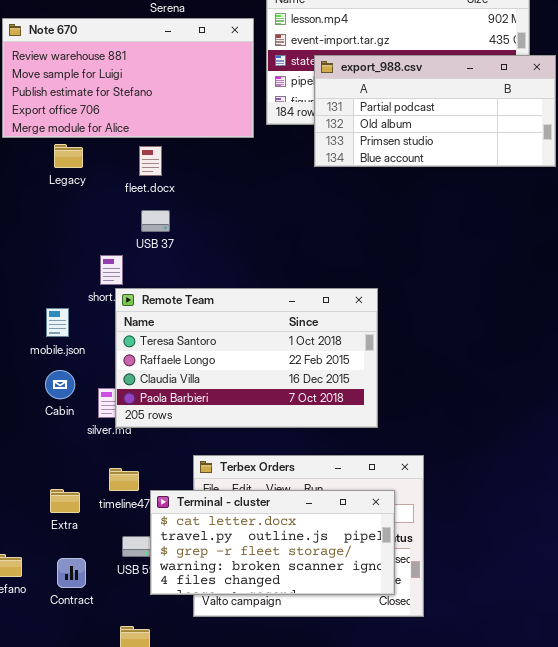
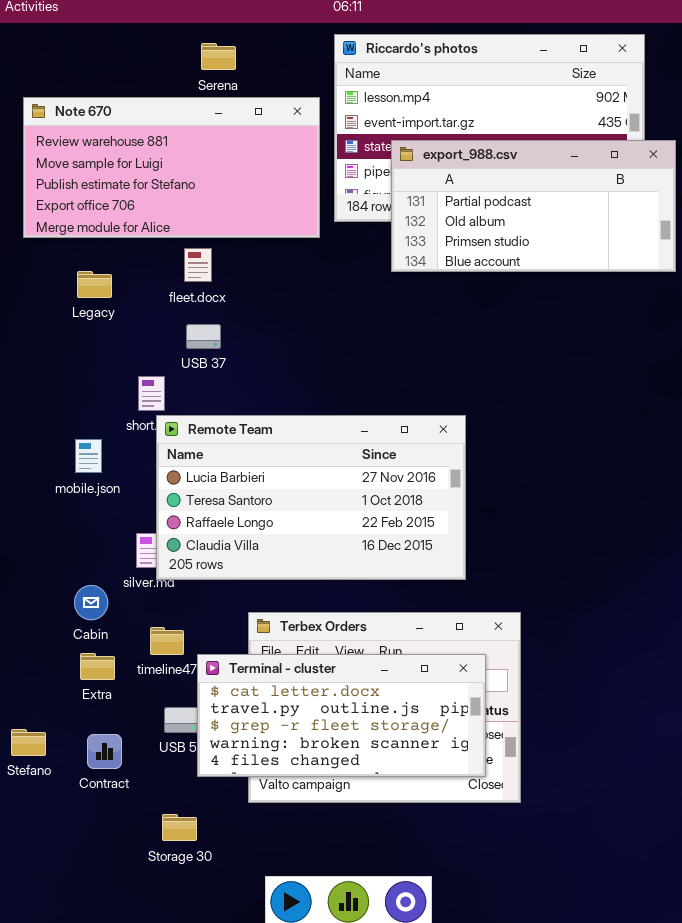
Legacy: [54,144,83,168] -> [77,271,112,298], moved
Remote Team: [115,288,378,428] -> [156,415,466,580], scrolled up 1 row
Cabin: [45,370,75,399] -> [74,585,108,620], moved

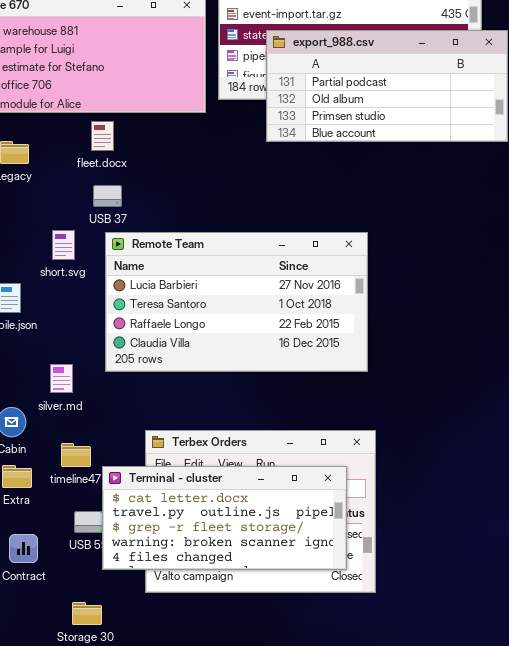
Remote Team: [156,415,466,580] -> [105,232,368,372], moved

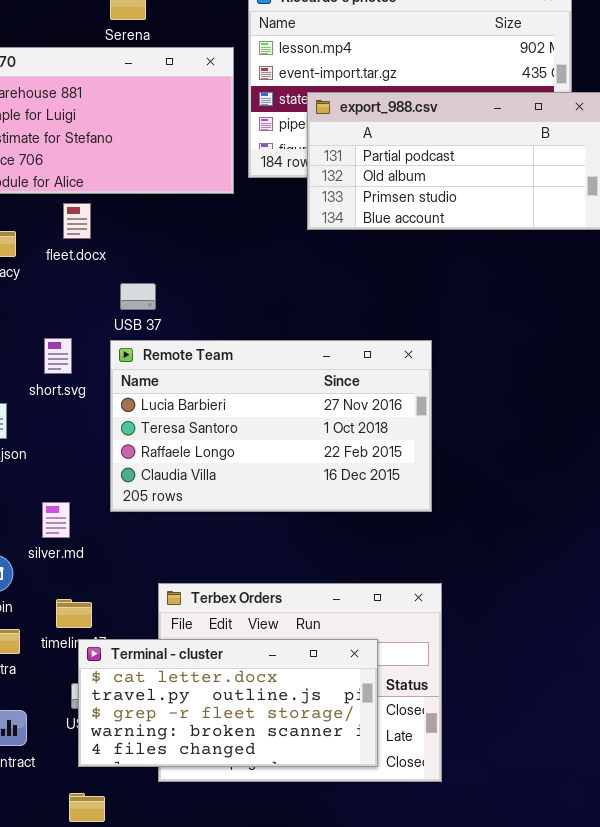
fleet.docx: [91,121,114,151] -> [63,203,91,239], moved
USB 37: [93,185,122,207] -> [120,283,156,310], moved
Terminal - cluster: [102,466,347,570] -> [78,639,378,767], moved

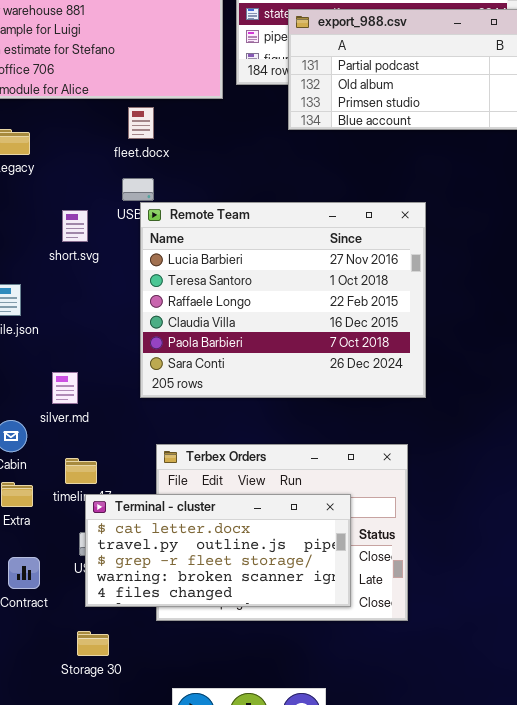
fleet.docx: [63,203,91,239] -> [128,107,154,139], moved
short.svg: [44,338,72,374] -> [62,210,88,242], moved
Remote Team: [110,340,432,512] -> [140,202,426,398], moved, resized

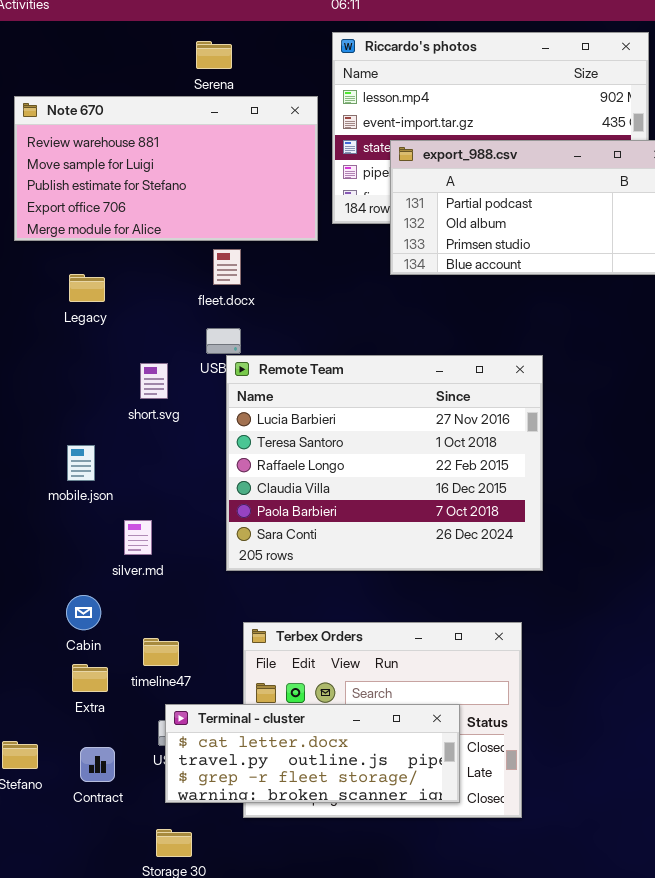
silver.md: [52,372,78,404] -> [124,520,152,555], moved
Terminal - cluster: [85,494,351,607] -> [165,704,460,803], resized

